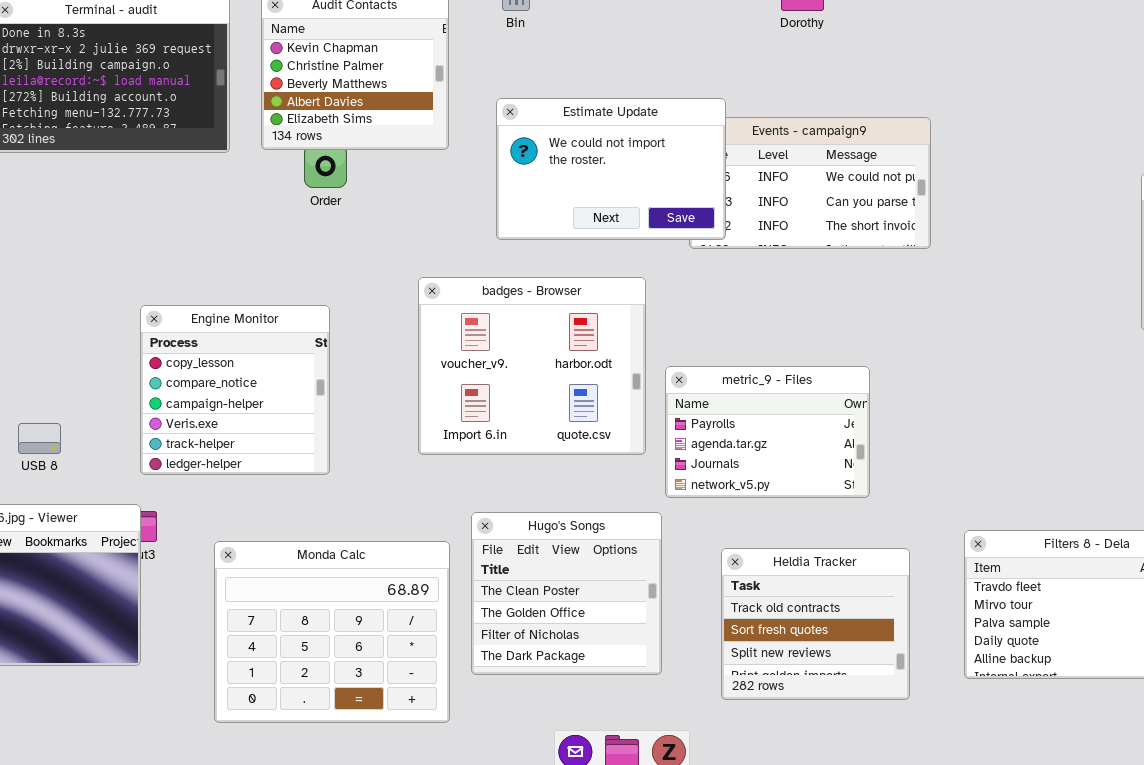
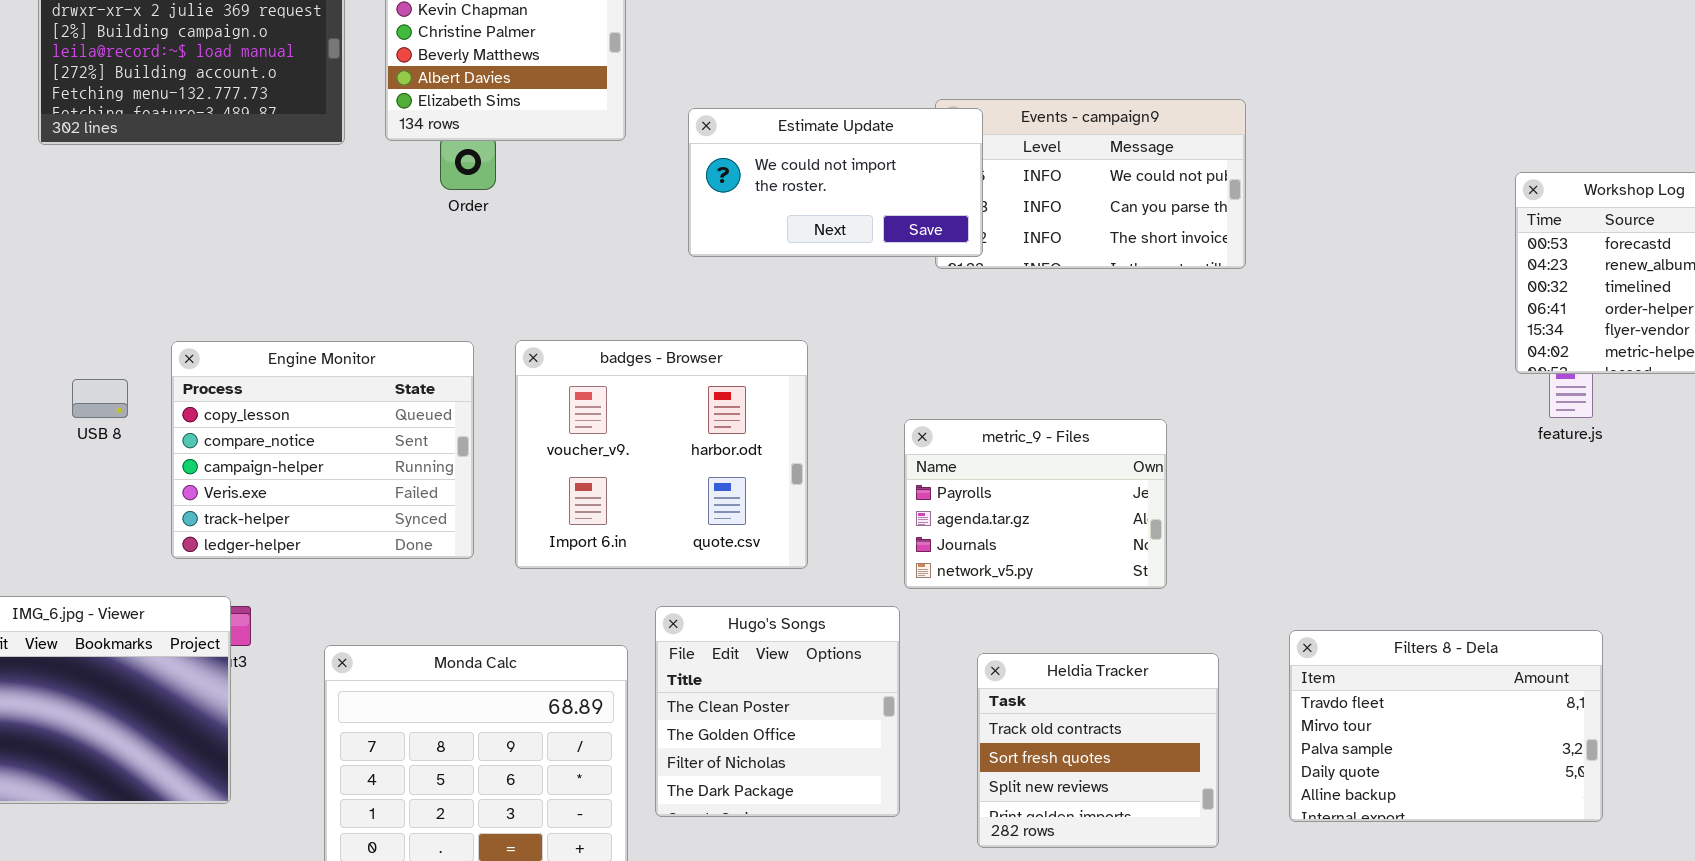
Estimate Update: [496,98,726,240] -> [688,108,983,257], resized
badges - Browser: [418,277,646,455] -> [515,340,808,569], moved
Engine Monitor: [140,305,330,475] -> [171,341,474,559], resized
USB 8: [18,423,61,454] -> [72,379,128,418], moved

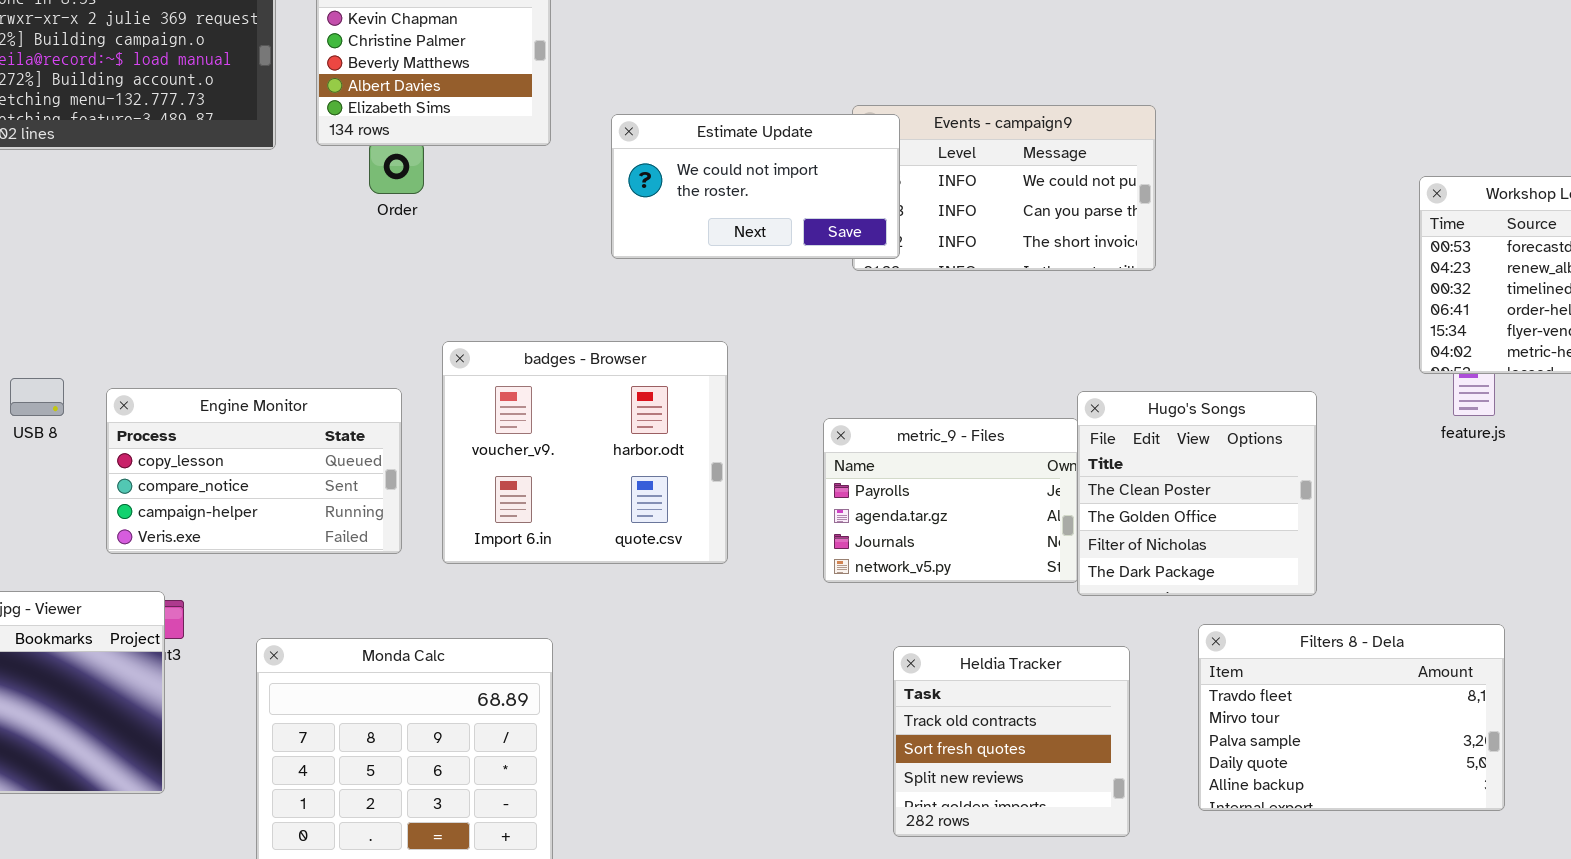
Engine Monitor: [171,341,474,559] -> [106,388,402,554], resized
Hugo's Songs: [655,606,900,817] -> [1077,391,1317,596], moved

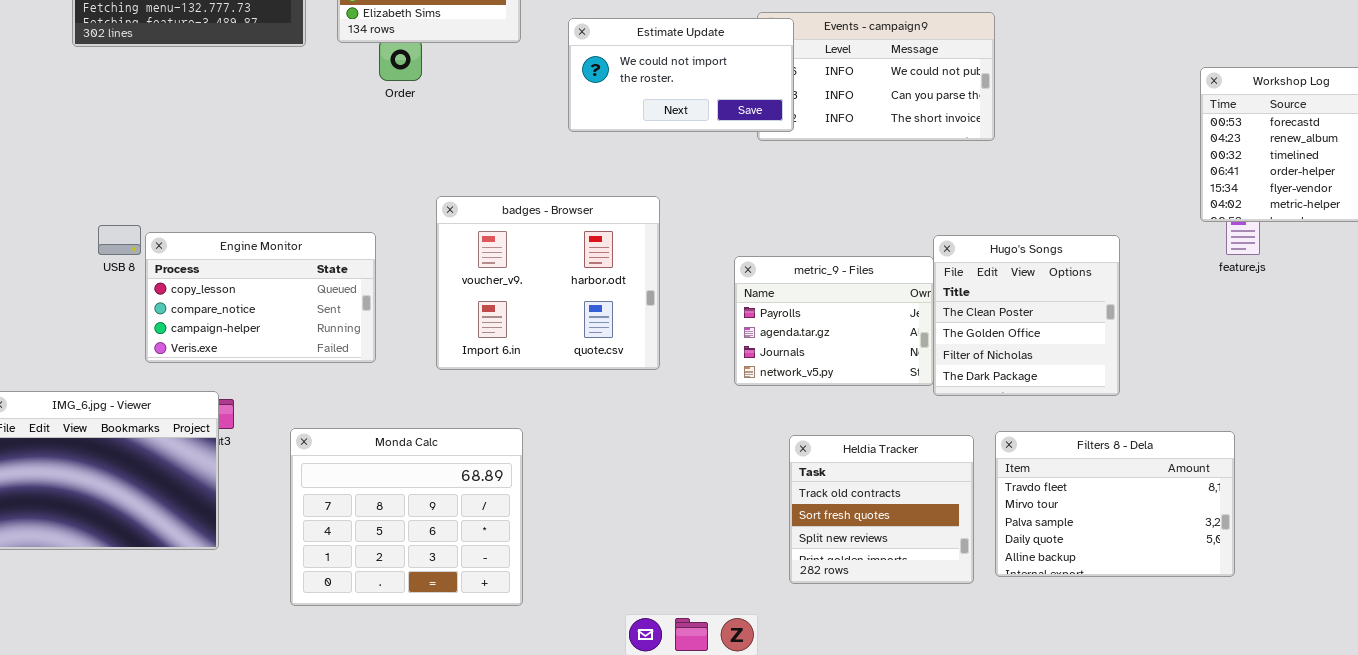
Engine Monitor: [106,388,402,554] -> [145,232,376,363], moved
Filters 8 - Dela: [1198,624,1505,811] -> [995,431,1235,577], moved

